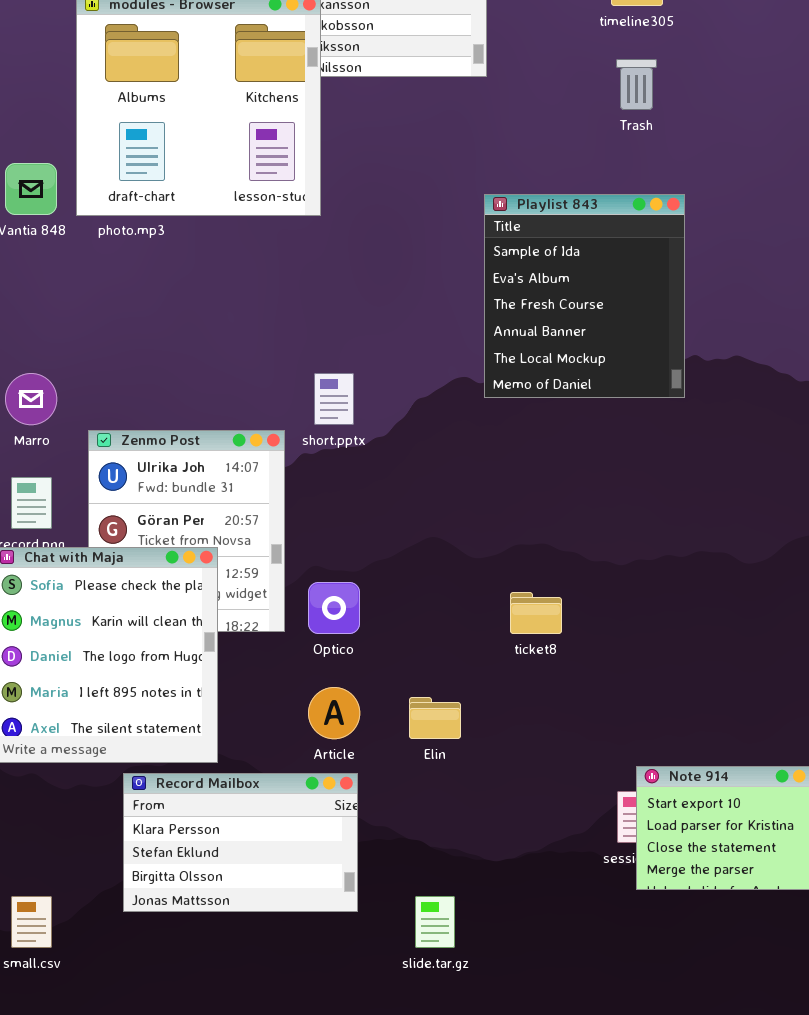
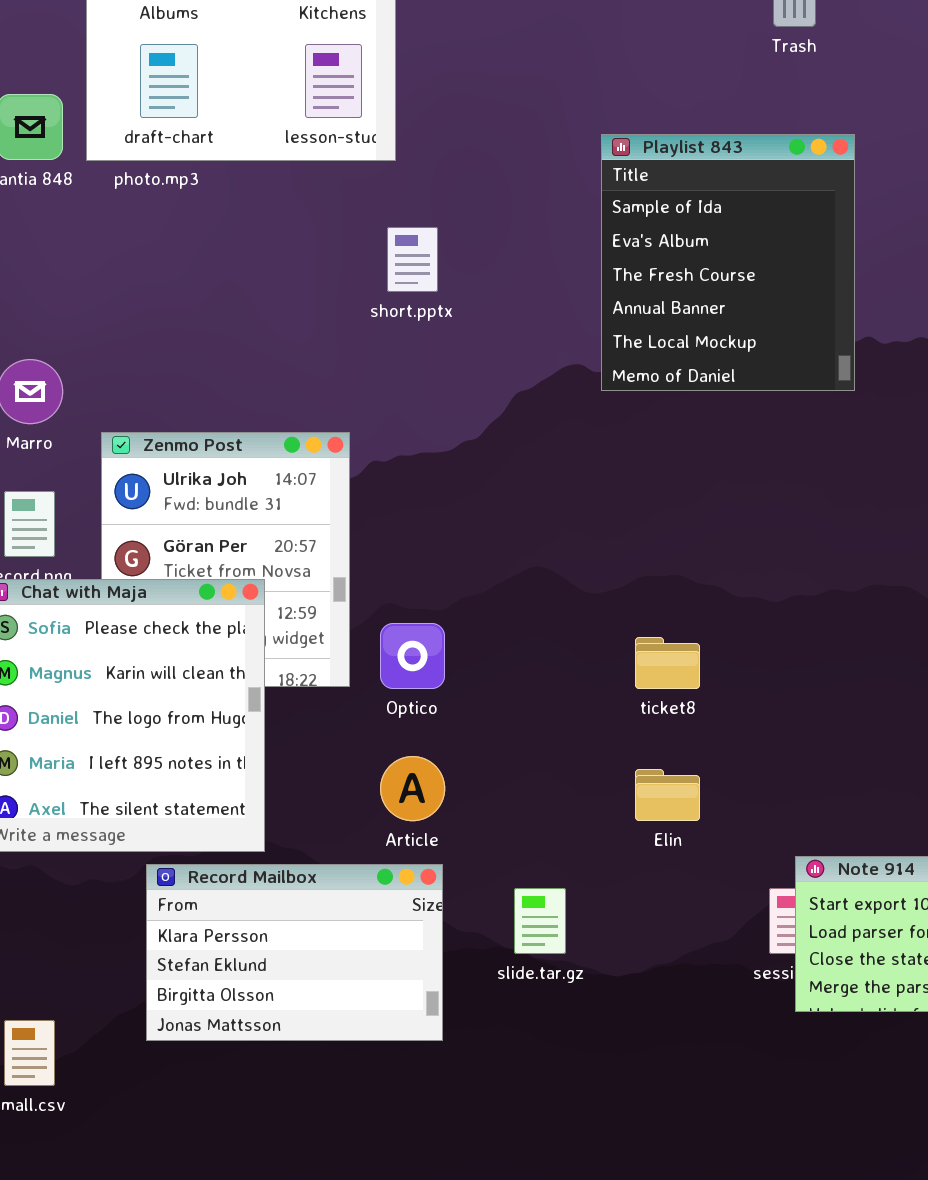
short.pptx: [314,373,354,425] -> [387,227,438,292], moved
Elin: [409,697,461,739] -> [635,769,700,821], moved
slide.tar.gz: [415,896,455,948] -> [514,888,566,954], moved

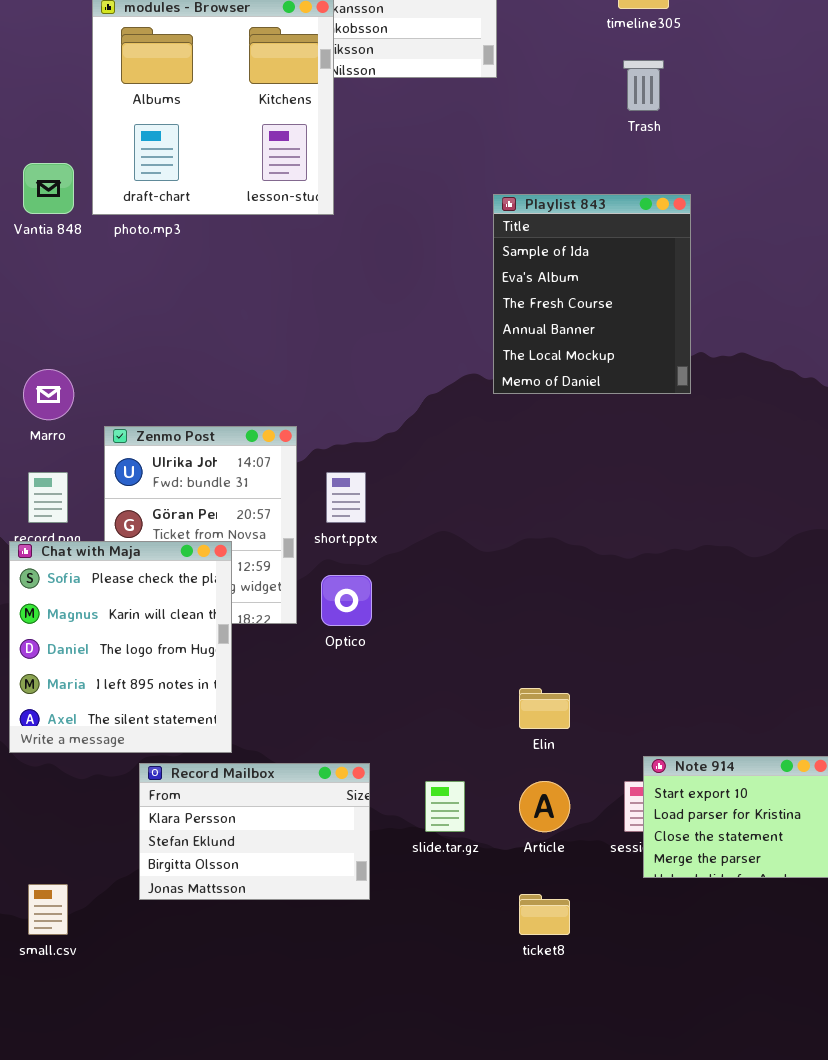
short.pptx: [387,227,438,292] -> [326,472,366,523], moved
ticket8: [635,637,700,689] -> [519,894,570,935], moved
Article: [380,756,445,821] -> [519,781,570,832], moved

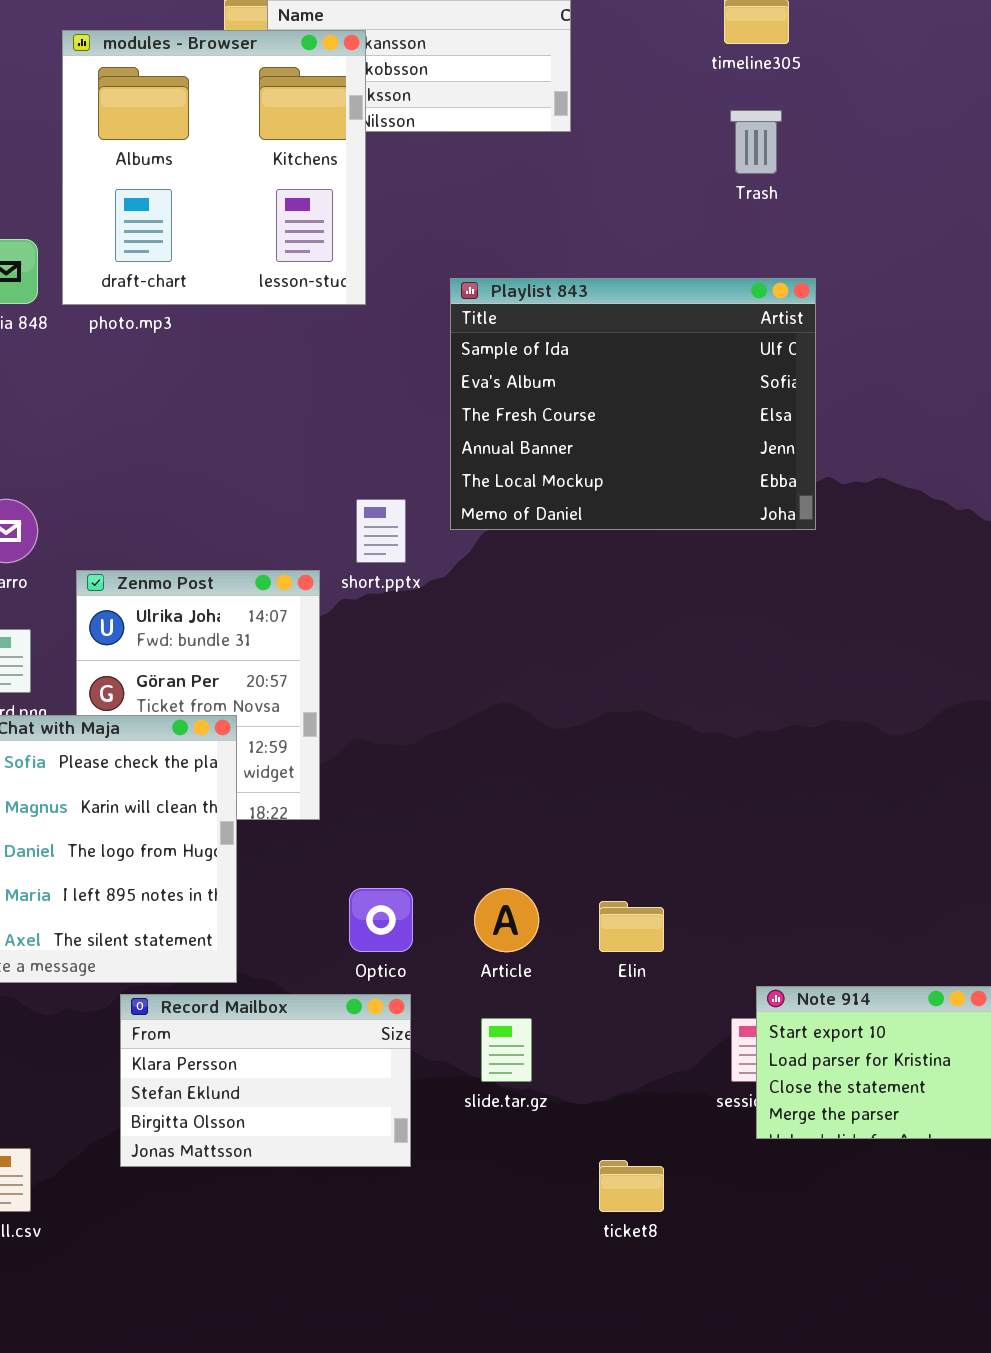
Playlist 843: [493,194,691,394] -> [450,278,816,530], resized
short.pptx: [326,472,366,523] -> [356,499,406,563], moved
Optico: [321,575,372,626] -> [349,888,413,952], moved
Article: [519,781,570,832] -> [474,888,539,952], moved

